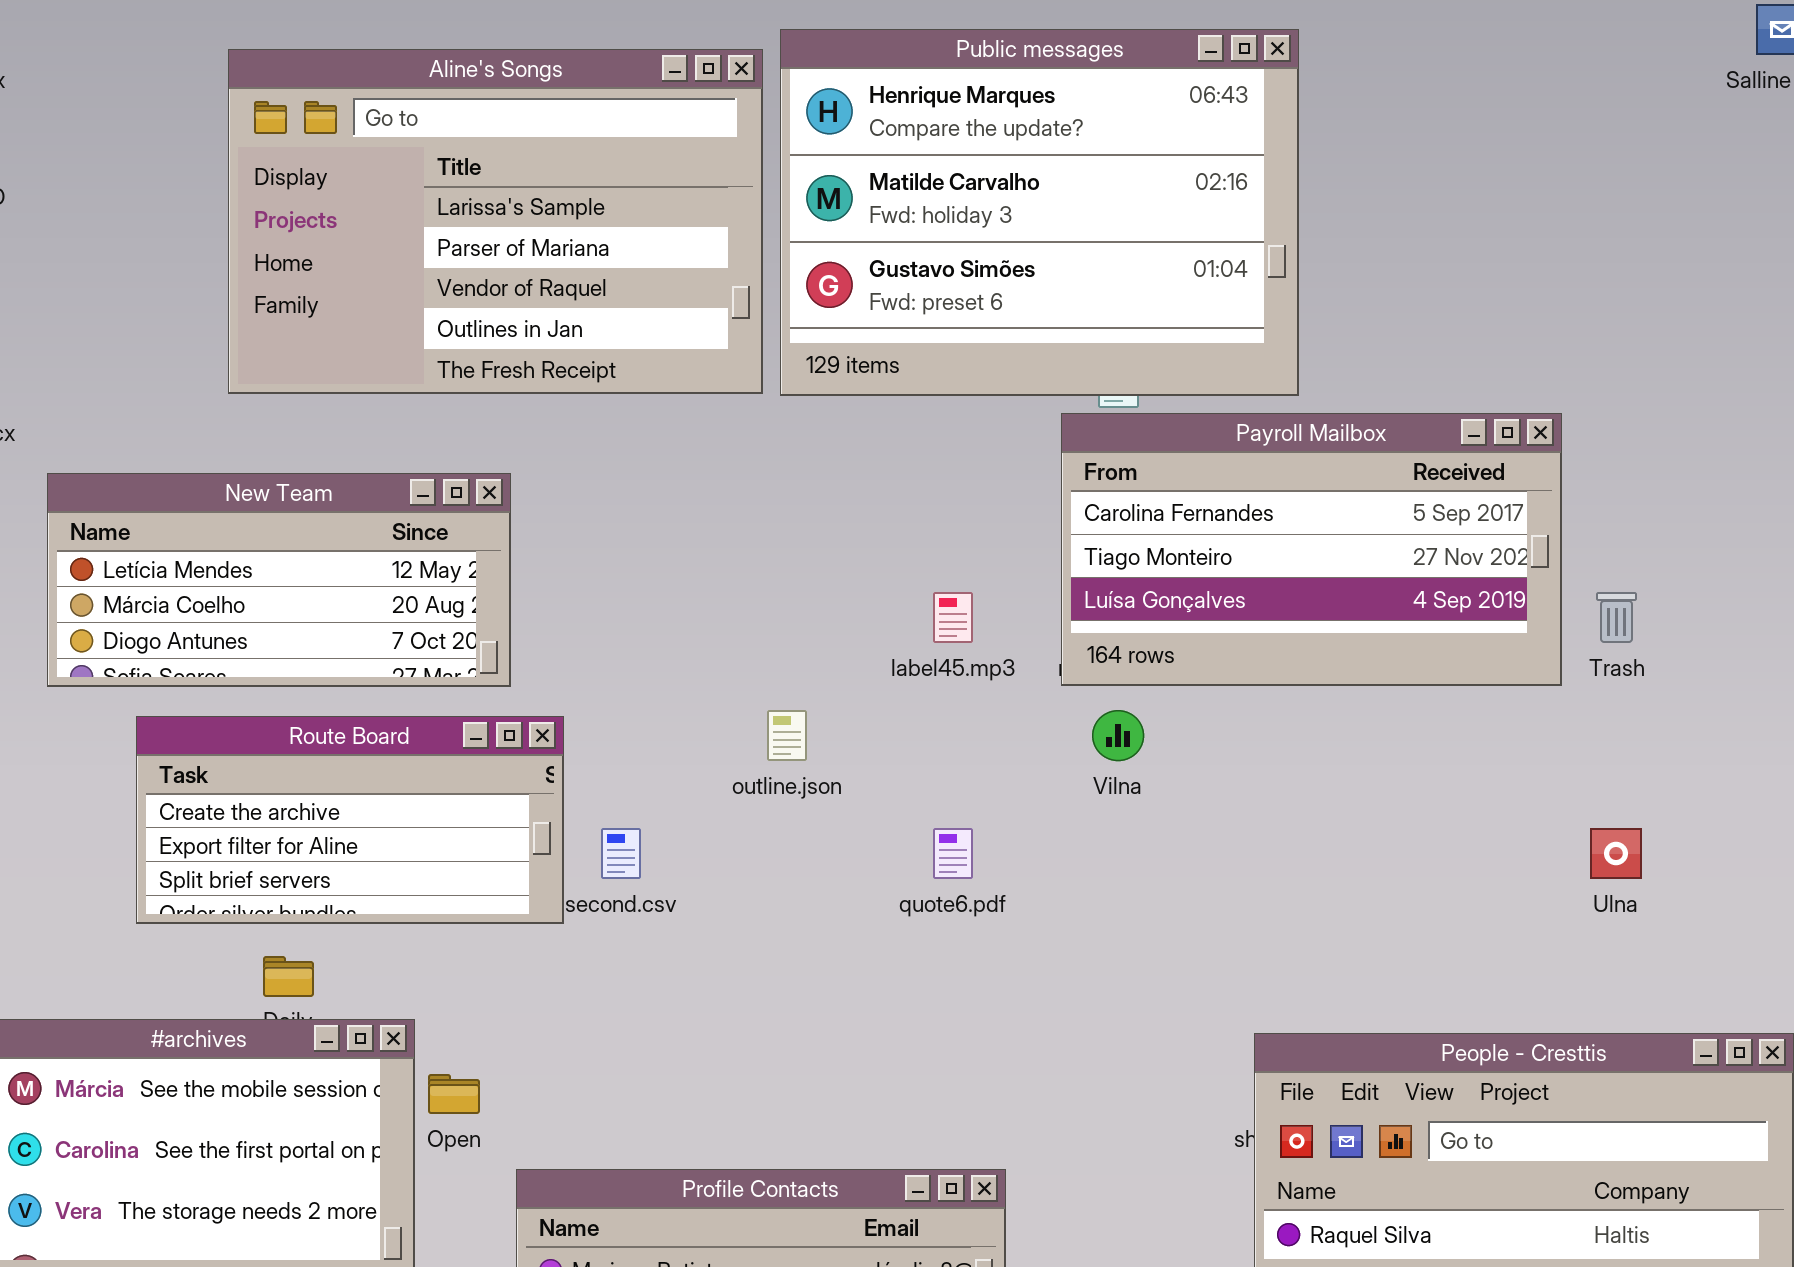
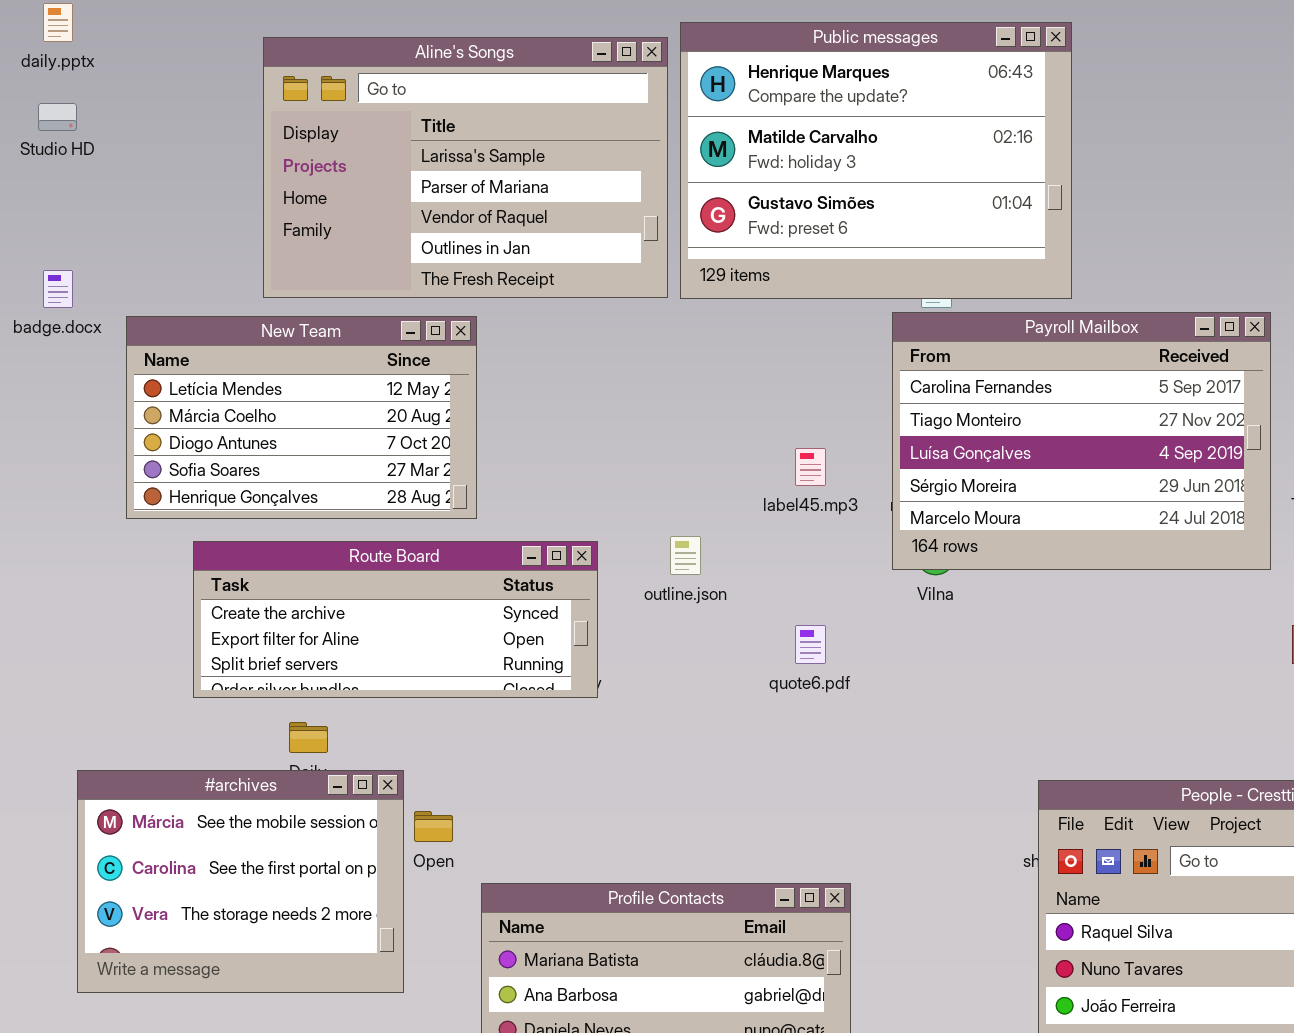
Payroll Mailbox: [1061,413,1562,686] -> [892,312,1271,570], resized
New Team: [47,473,511,687] -> [126,316,477,519], resized
Route Board: [136,716,564,924] -> [193,541,598,698], resized

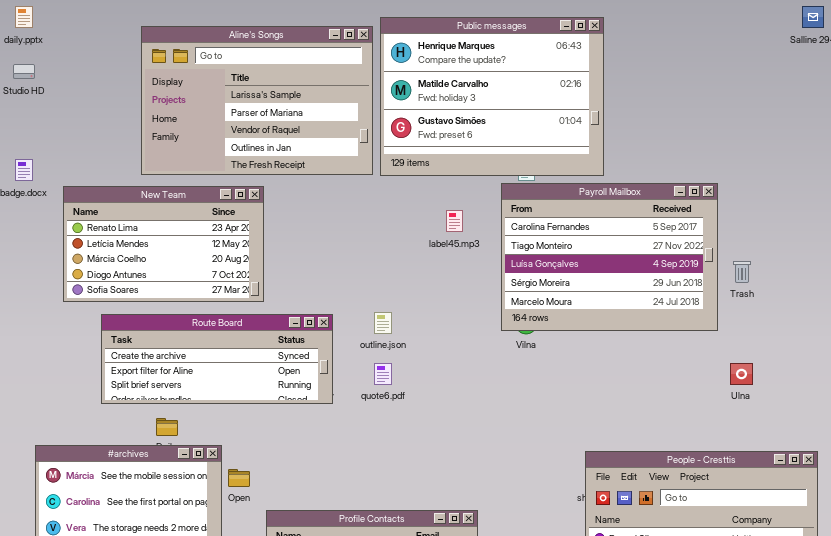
New Team: [126,316,477,519] -> [63,186,264,302], scrolled up 1 row
label45.mp3: [795,448,826,486] -> [446,210,463,232], moved
quote6.pdf: [795,625,826,664] -> [374,363,392,385], moved

